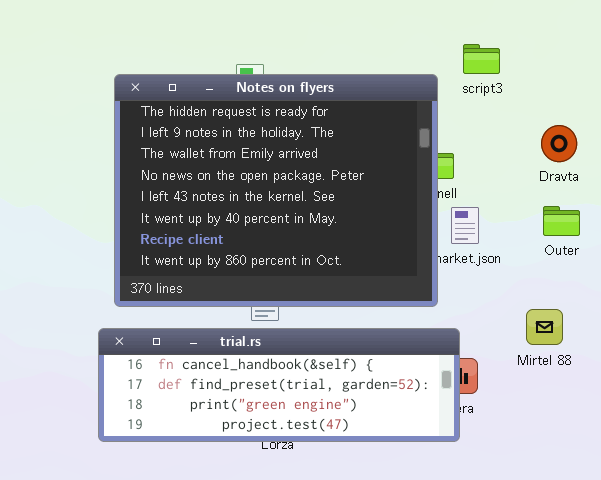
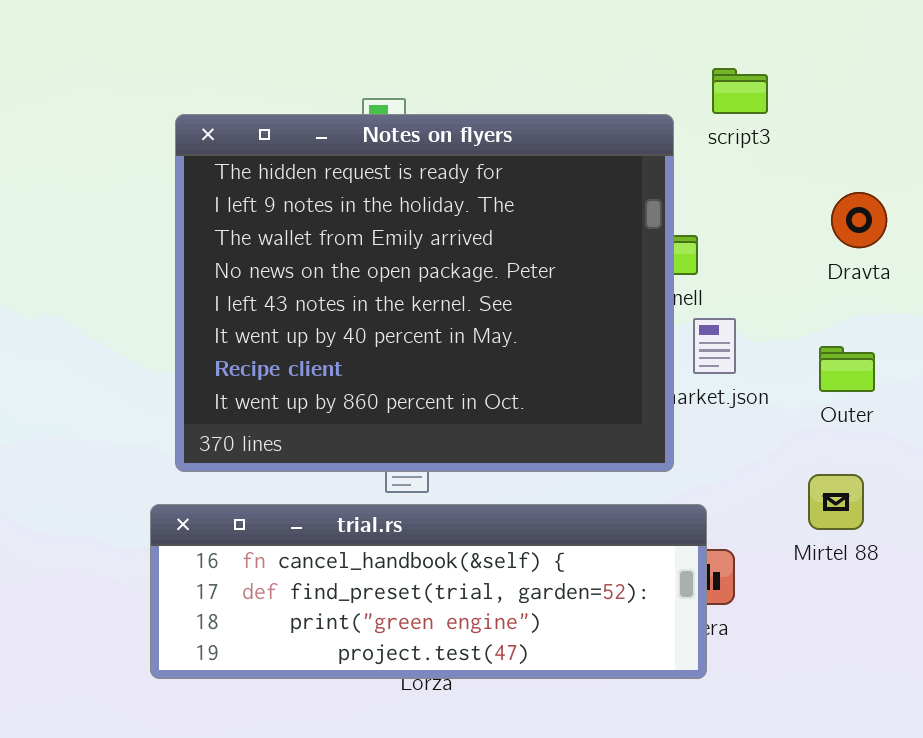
Outer: [543,206,580,236] -> [819,346,875,392], moved

